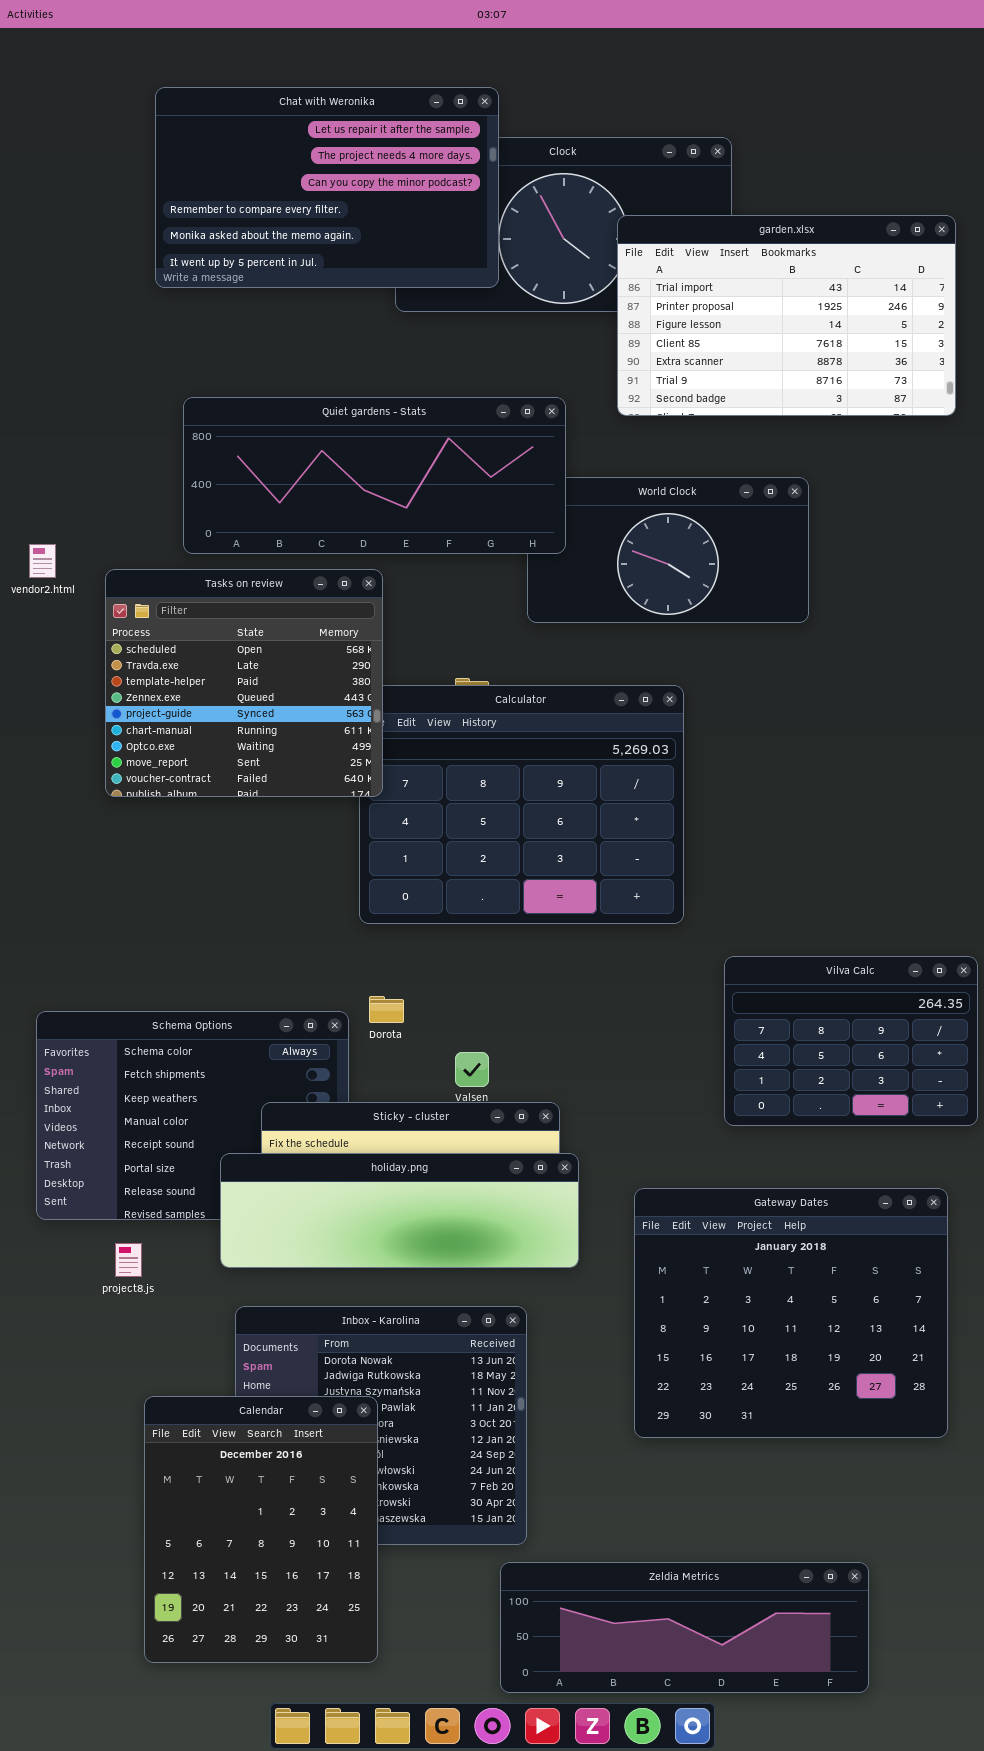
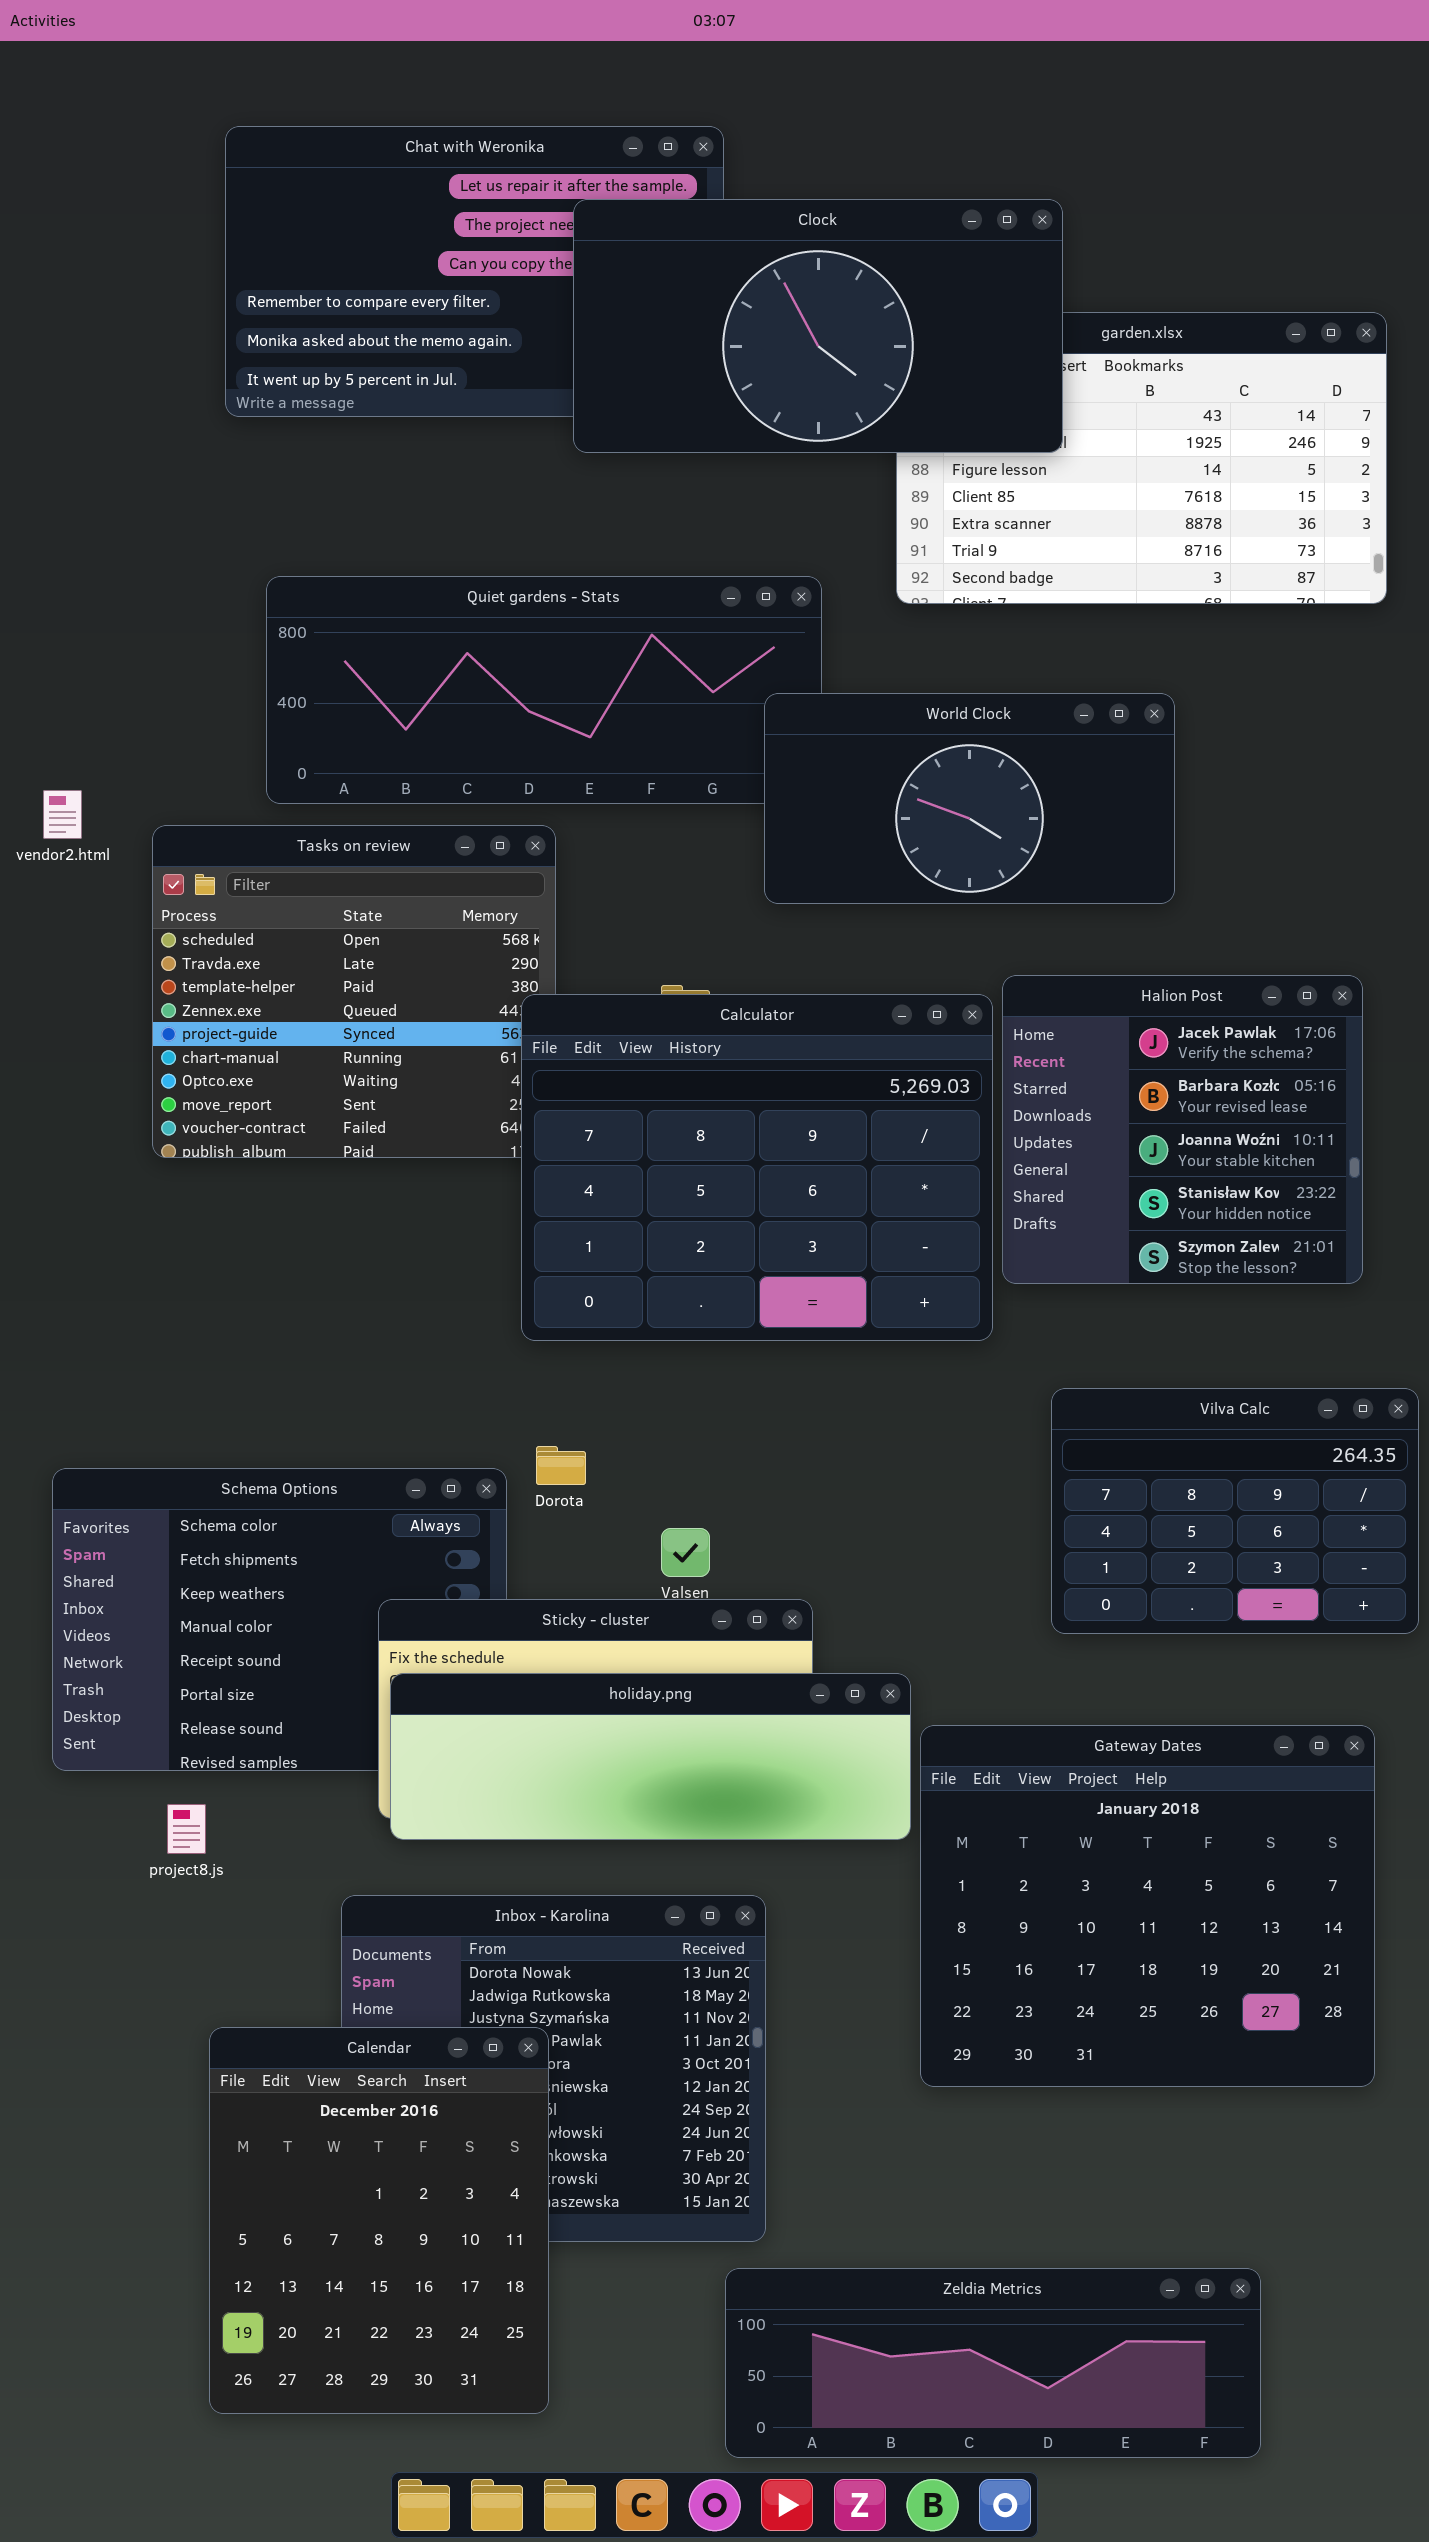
Clock: [395,137,732,312] -> [573,199,1063,453], raised
World Clock: [527,477,809,623] -> [764,693,1175,904], raised
Halion Post: none -> [1002,975,1363,1284], opened
Calculator: [359,685,684,924] -> [521,994,993,1341], raised
holiday.png: [220,1153,579,1268] -> [390,1673,911,1840], moved

